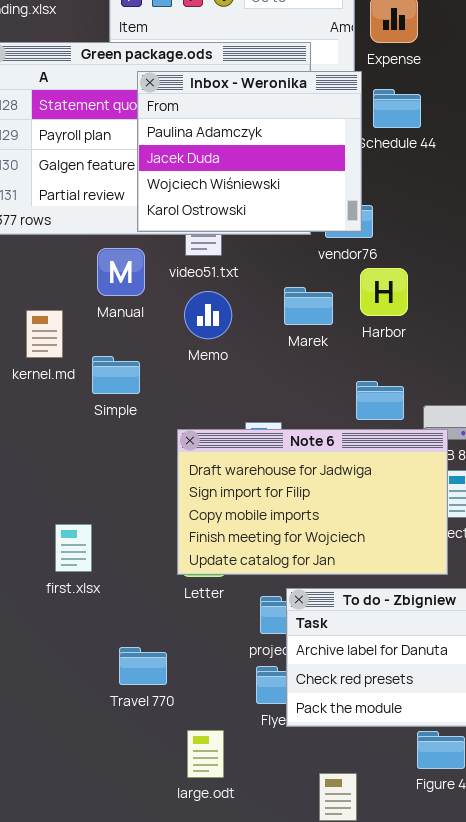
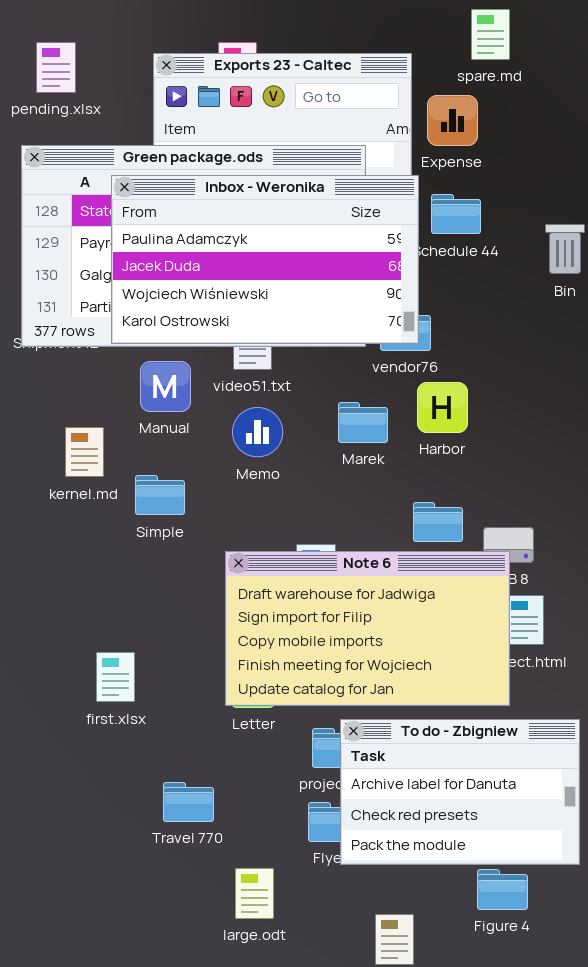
Inbox - Weronika: [137,71,362,232] -> [111,175,419,344], resized

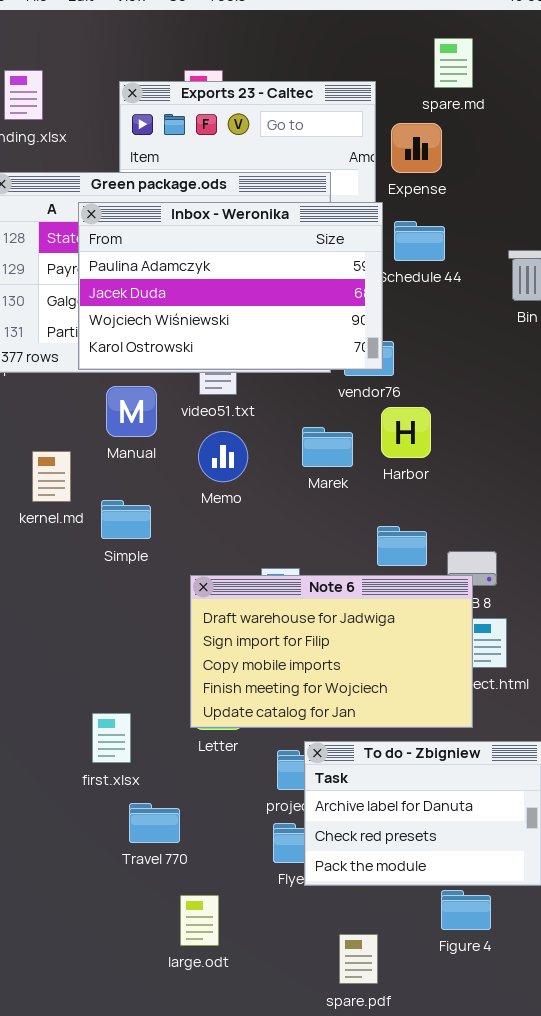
first.xlsx: [96,652,135,702] -> [92,713,131,763], moved
large.odt: [235,868,274,919] -> [180,895,219,946], moved

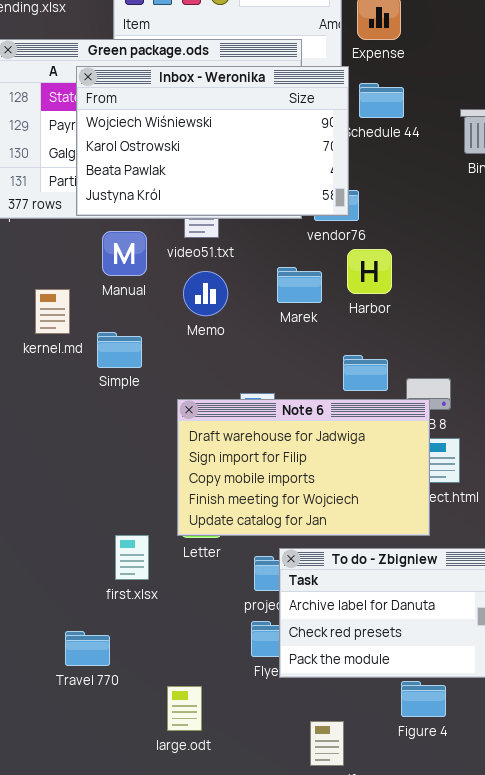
Inbox - Weronika: [78,202,383,370] -> [76,66,349,216], scrolled down 2 rows
first.xlsx: [92,713,131,763] -> [115,535,149,580], moved
Travel 770: [129,803,180,843] -> [65,631,110,666], moved

